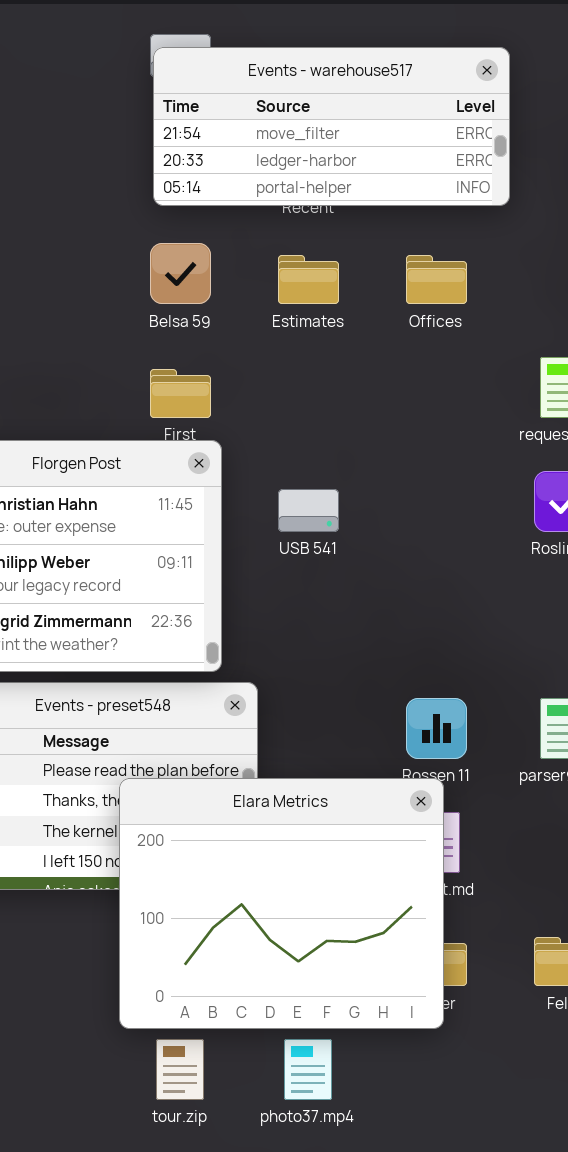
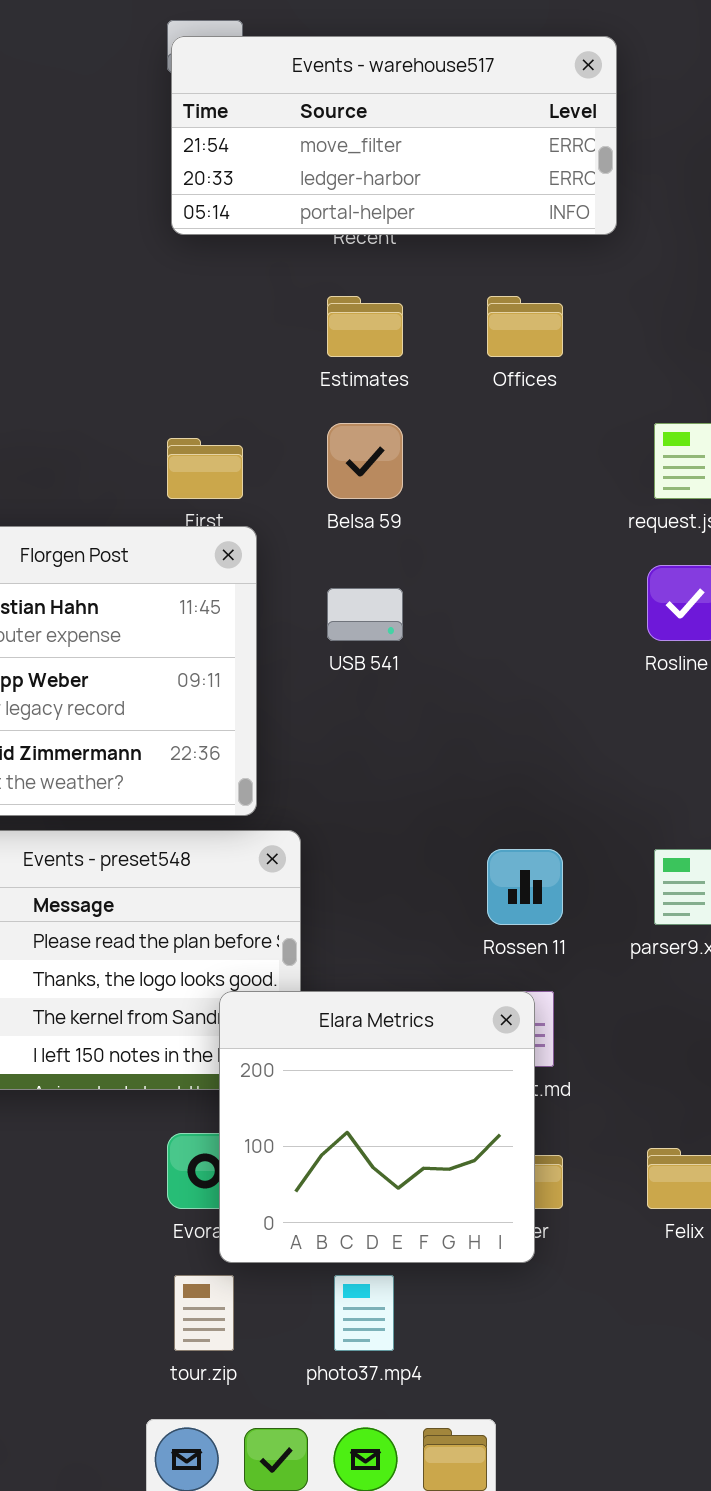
Belsa 59: [150,243,211,304] -> [327,423,403,499], moved
Elara Metrics: [119,778,444,1029] -> [219,991,535,1263], resized

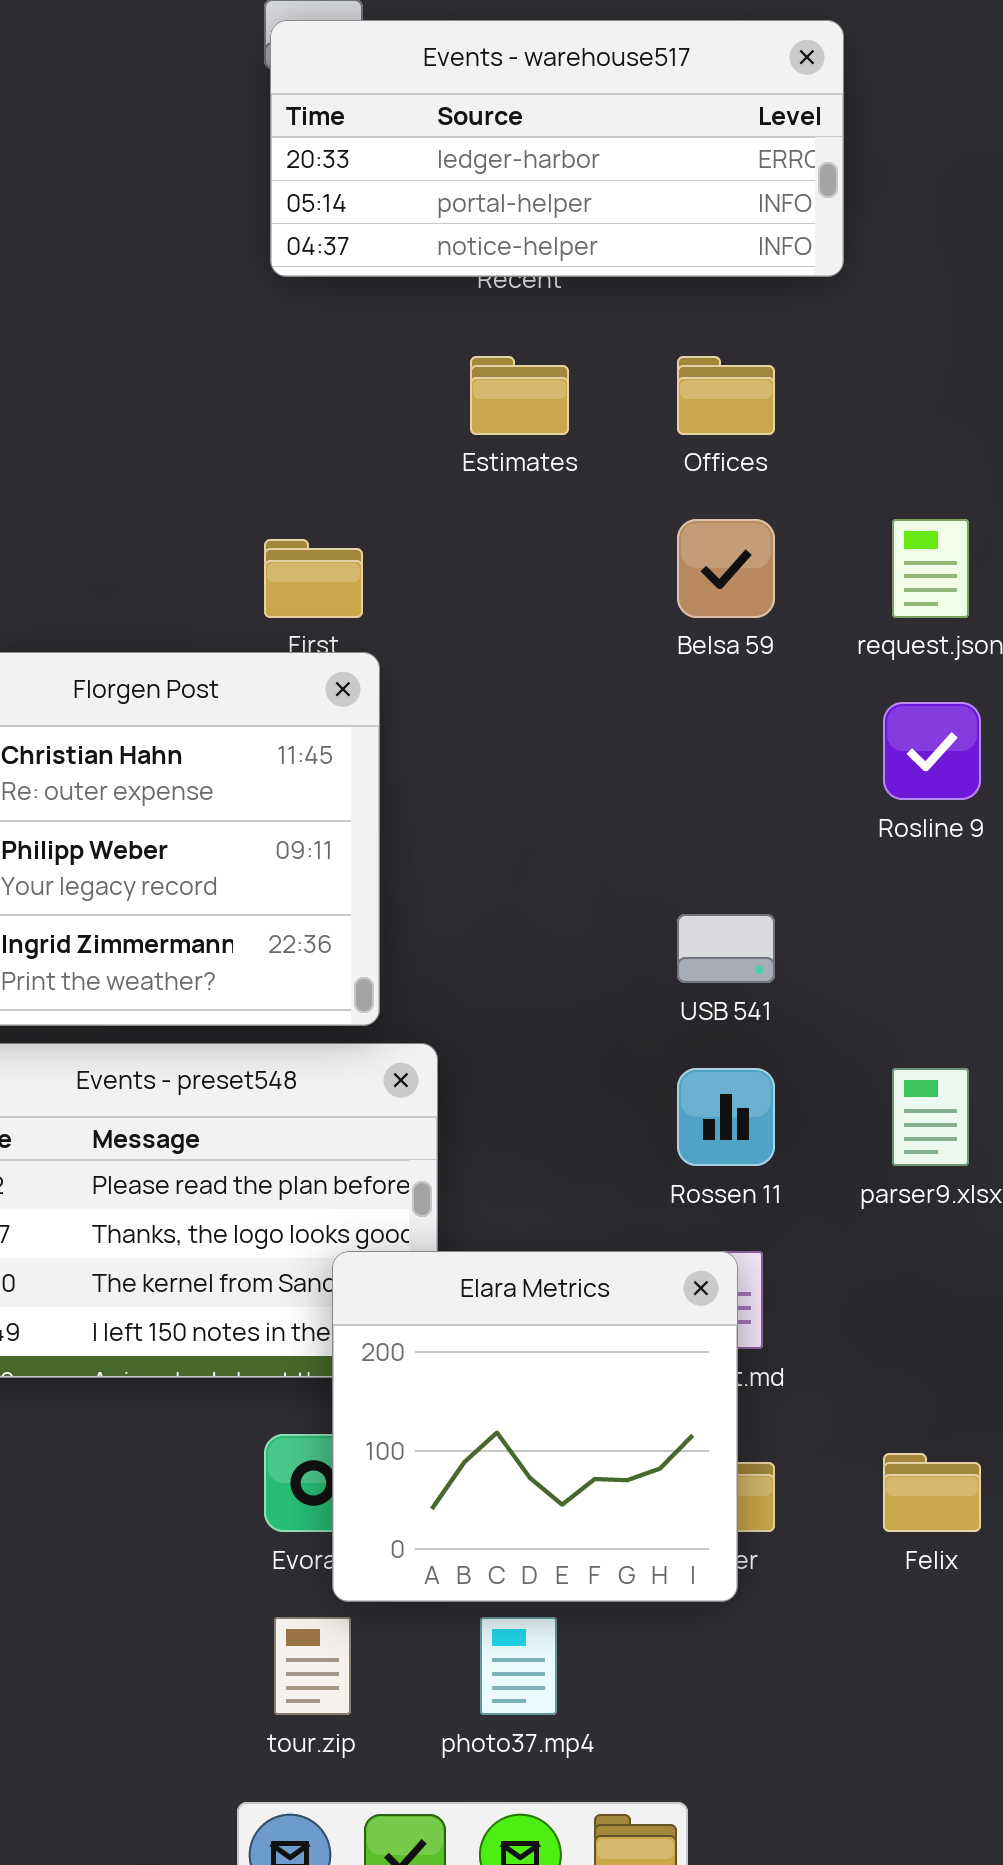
Events - warehouse517: [171,36,617,235] -> [270,20,844,277], scrolled down 1 row
Belsa 59: [327,423,403,499] -> [677,519,775,618], moved
USB 541: [327,588,403,641] -> [677,914,775,983], moved

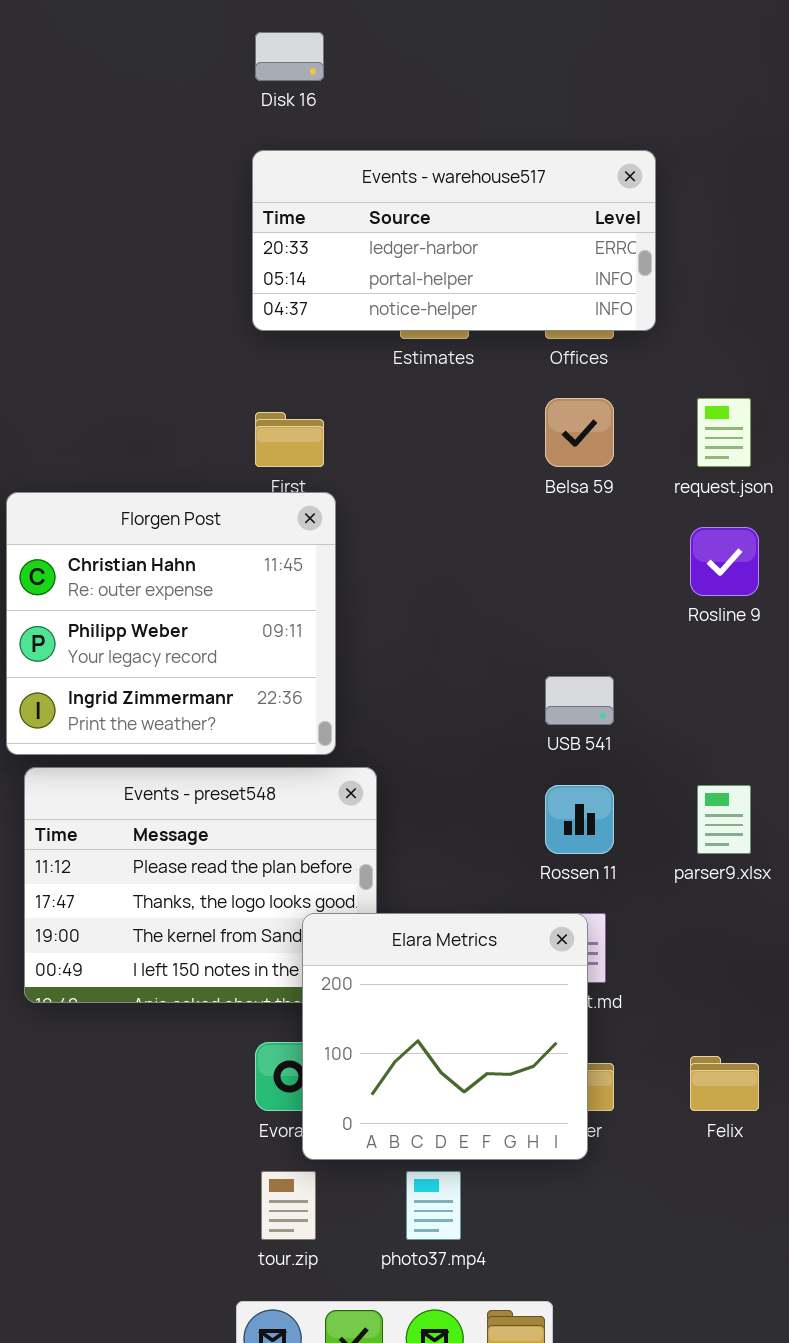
Events - warehouse517: [270,20,844,277] -> [252,150,656,331], moved

